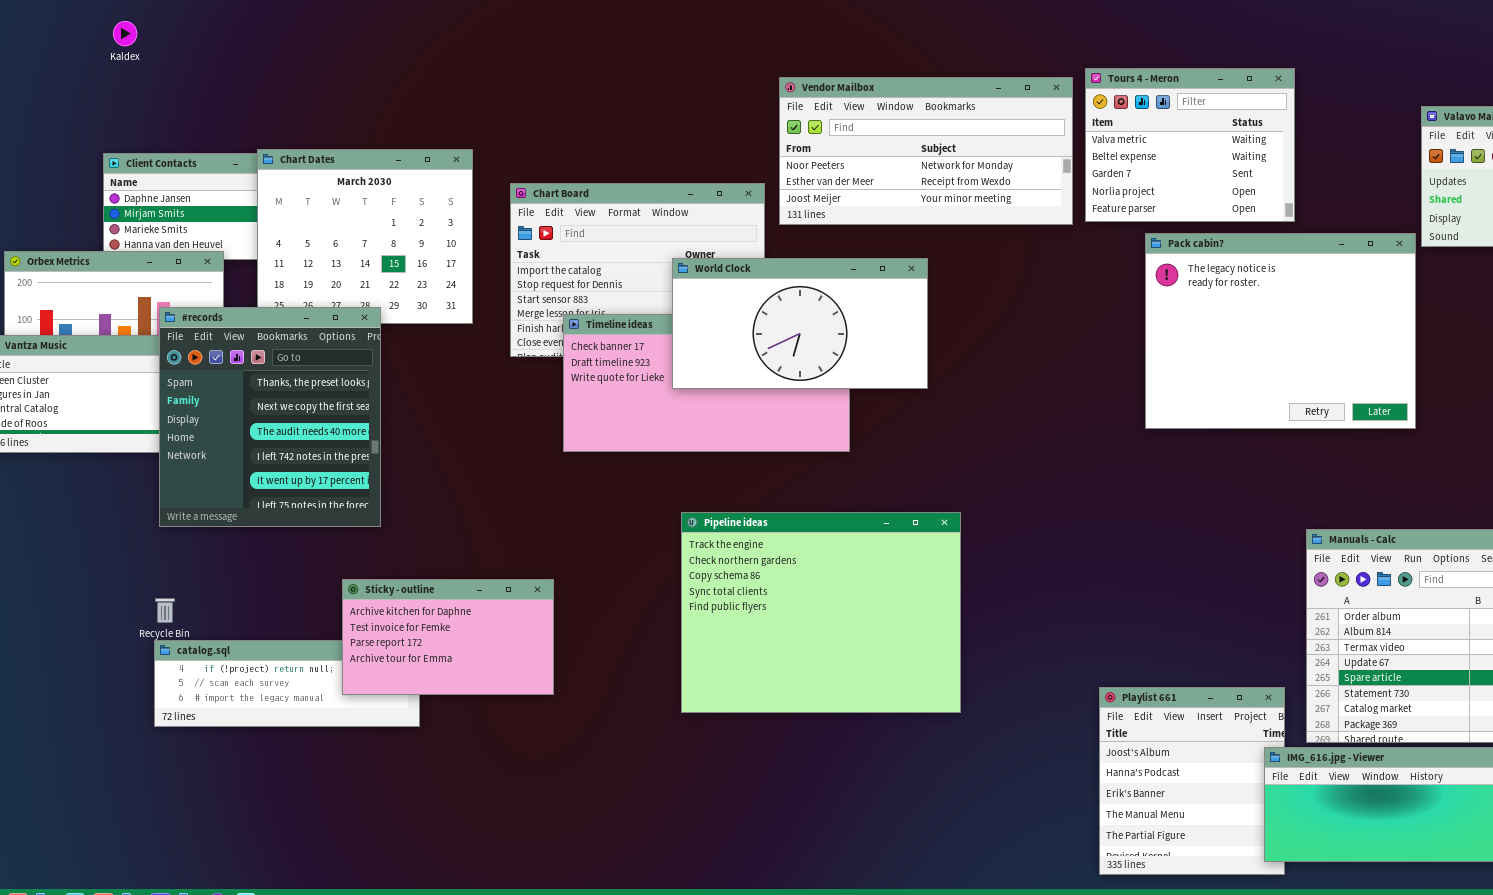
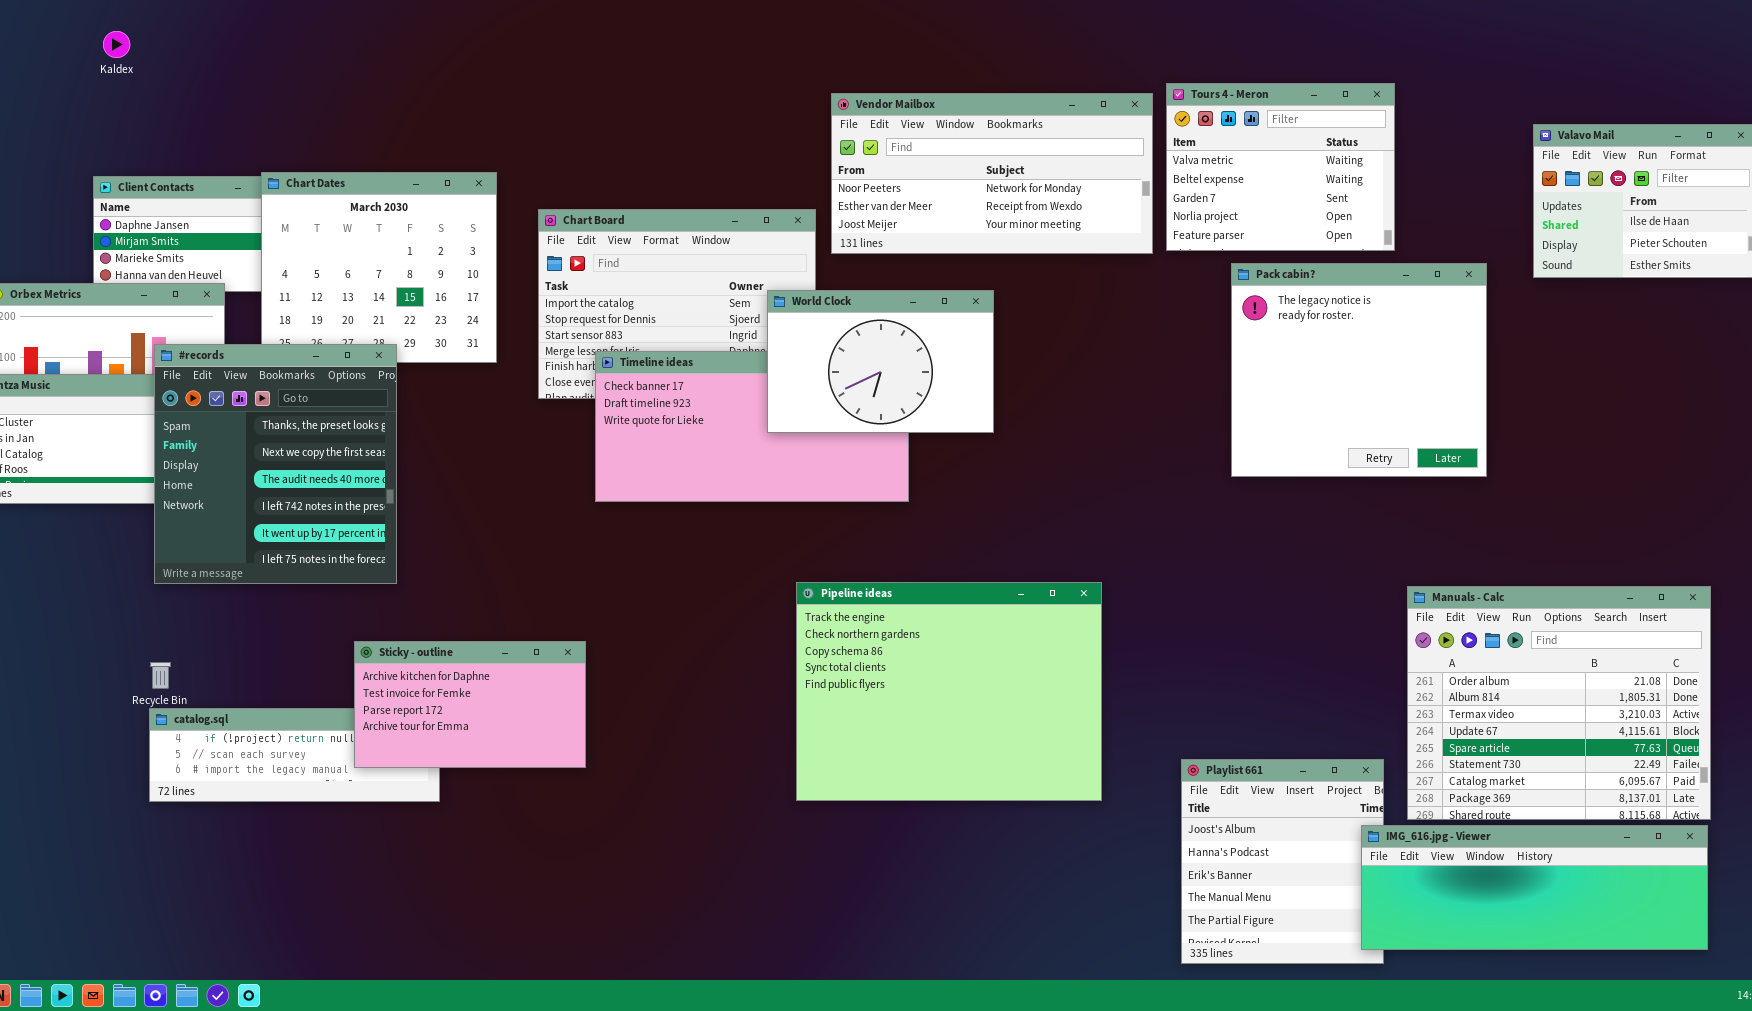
Pack cabin?: [1145,233,1416,429] -> [1231,263,1487,477], resized
World Clock: [672,258,928,389] -> [767,290,994,433], resized
Pipeline ideas: [681,512,961,713] -> [796,582,1102,801], moved

